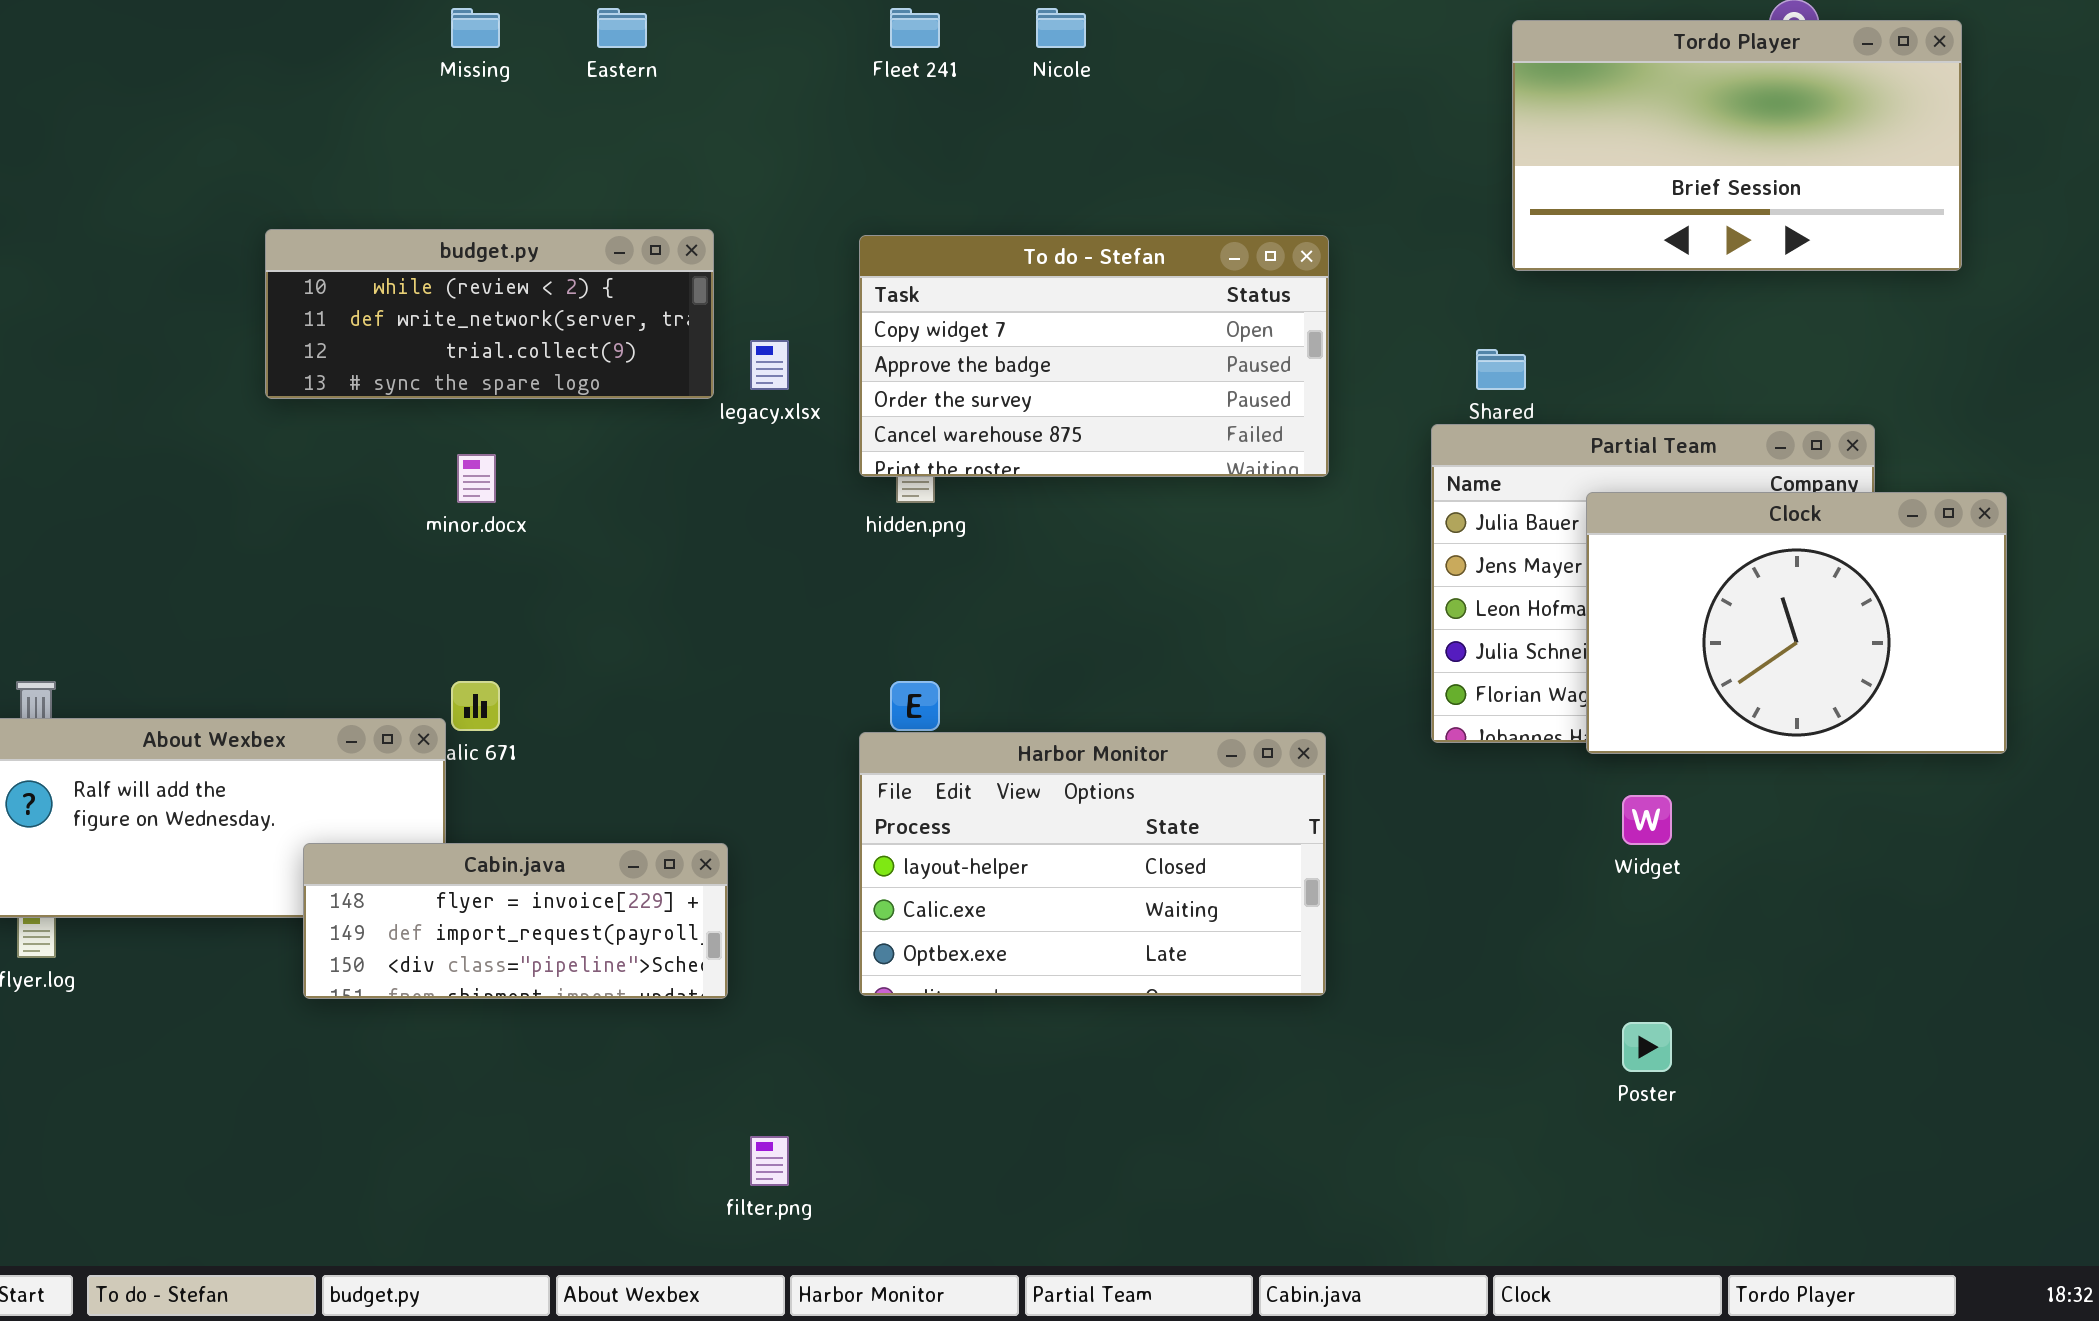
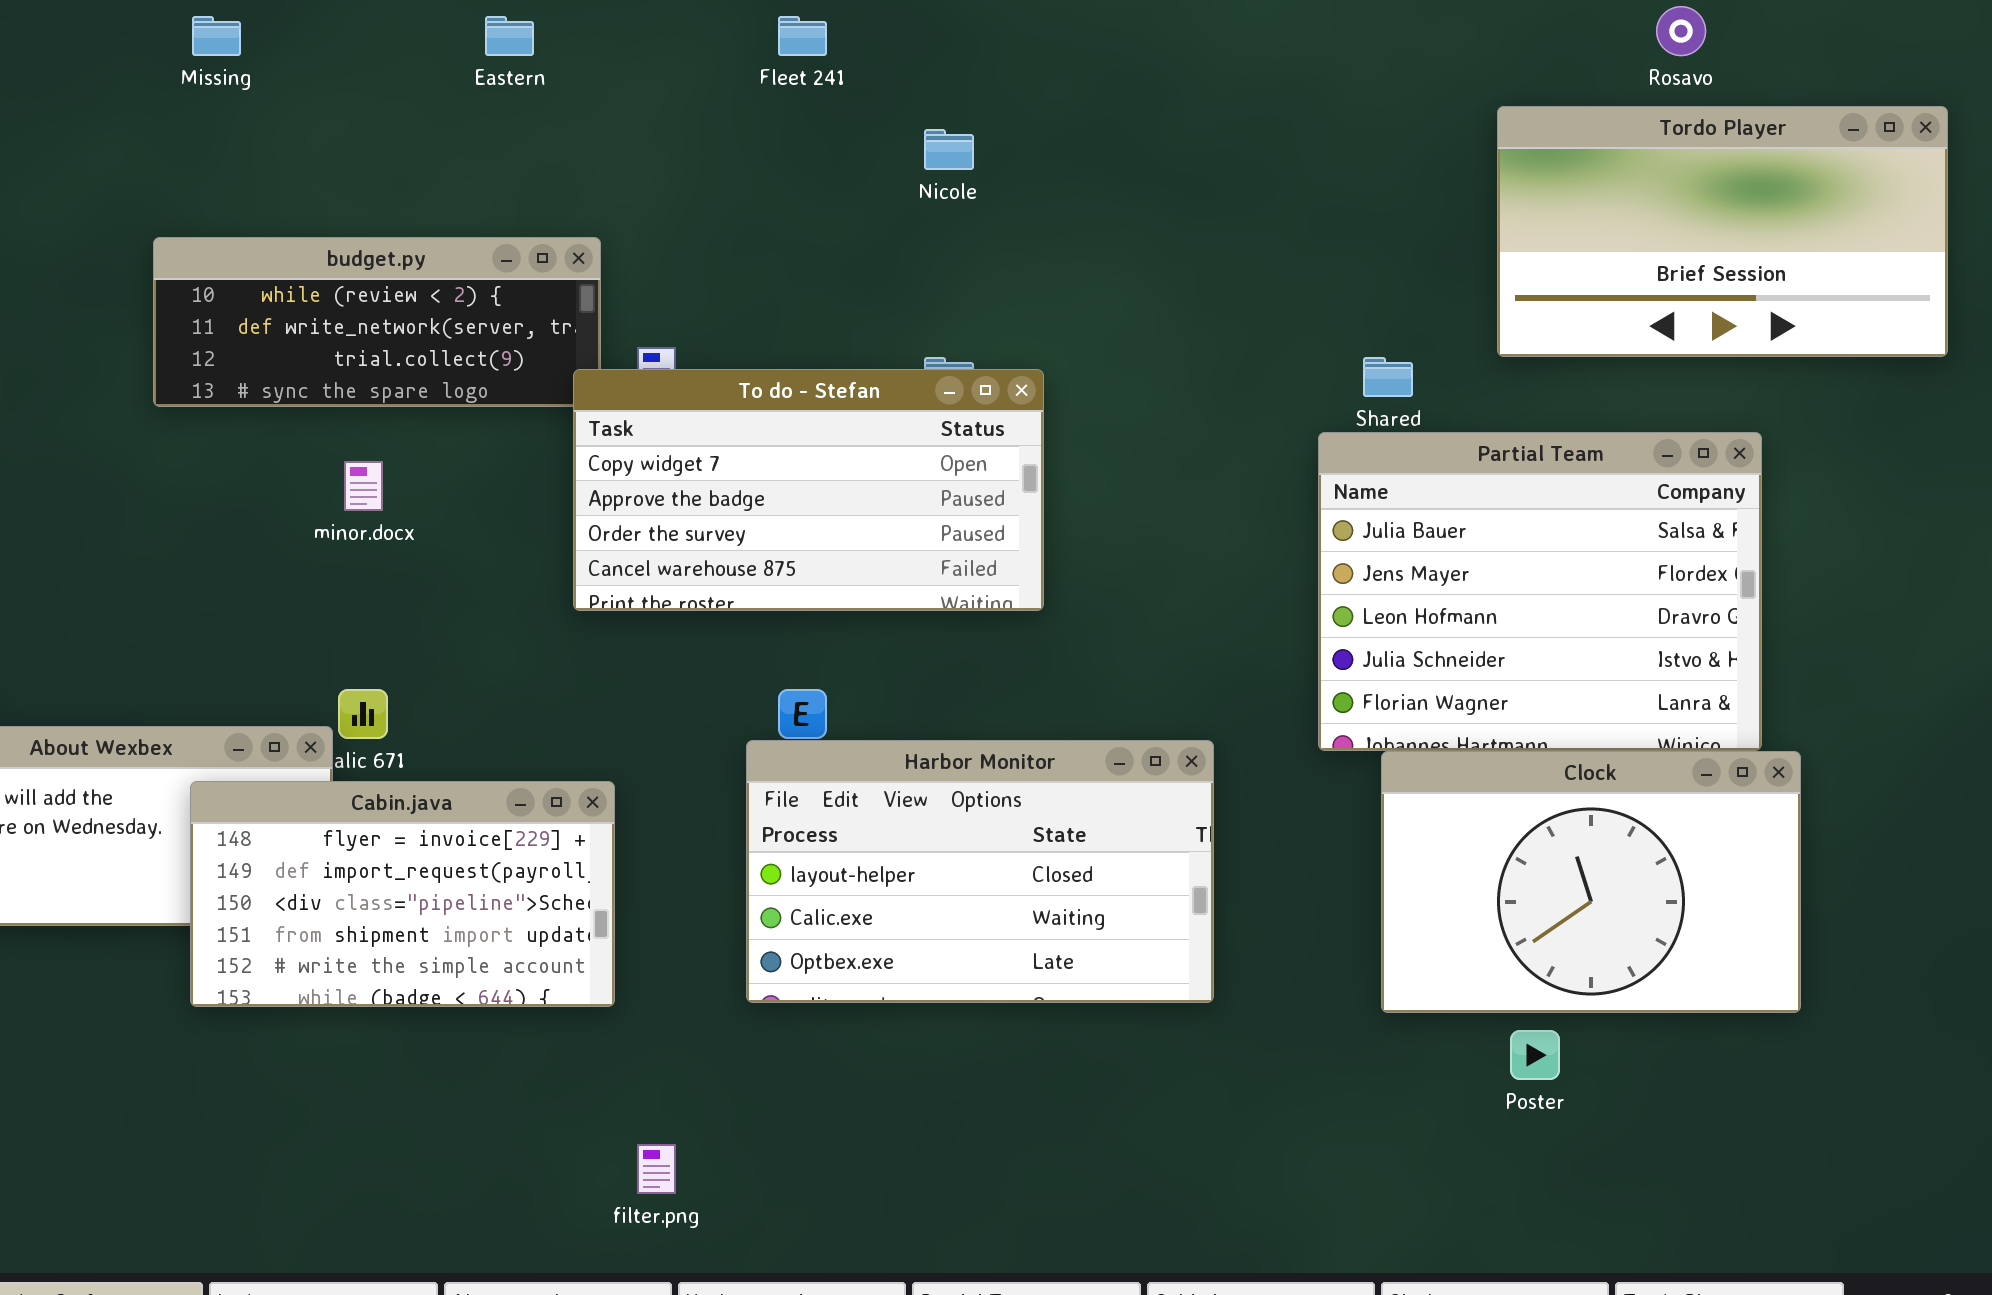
Missing: [451,8,500,48] -> [192,16,241,56], moved
Nicole: [1036,8,1086,48] -> [924,129,974,170], moved
Tordo Player: [1512,20,1962,271] -> [1497,106,1948,357], moved
To do - Stefan: [859,235,1329,477] -> [573,369,1044,611], moved
Clock: [1586,492,2007,754] -> [1381,751,1801,1013], moved
Cabin.java: [303,843,728,999] -> [190,781,615,1007], resized

